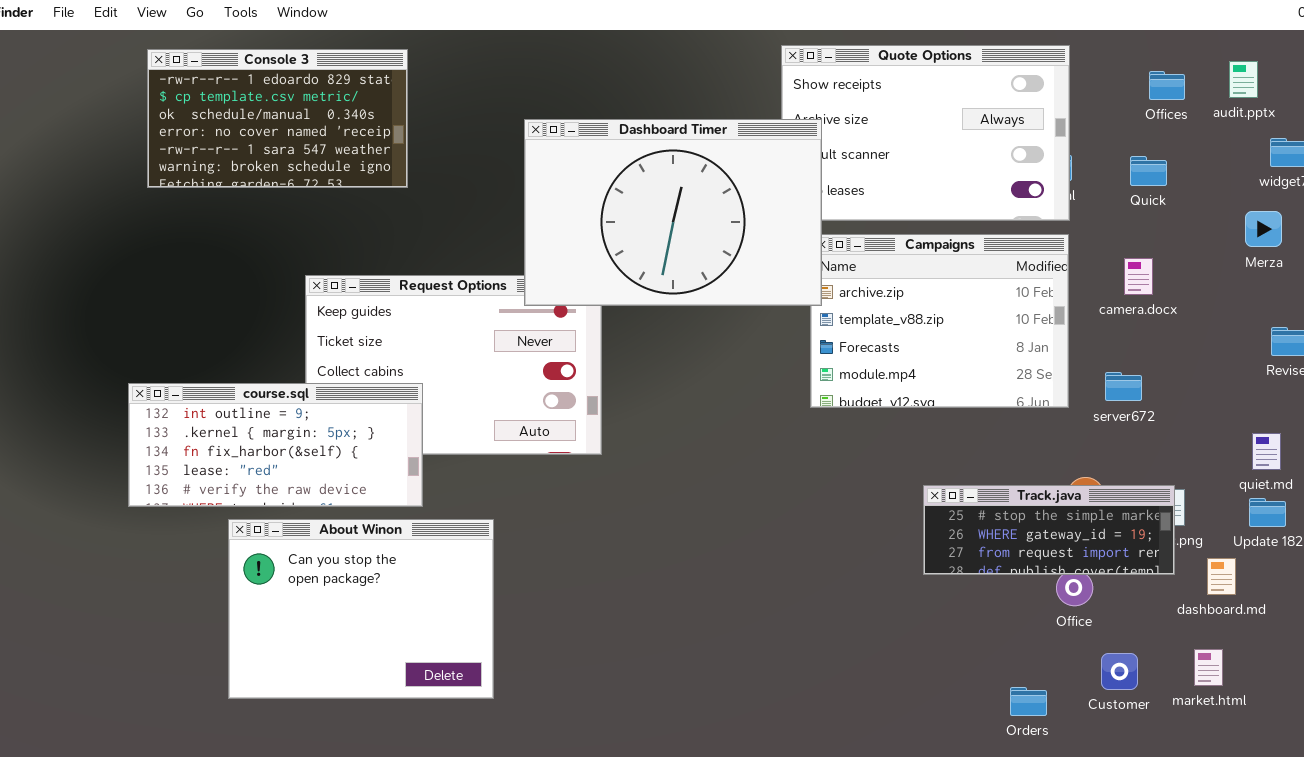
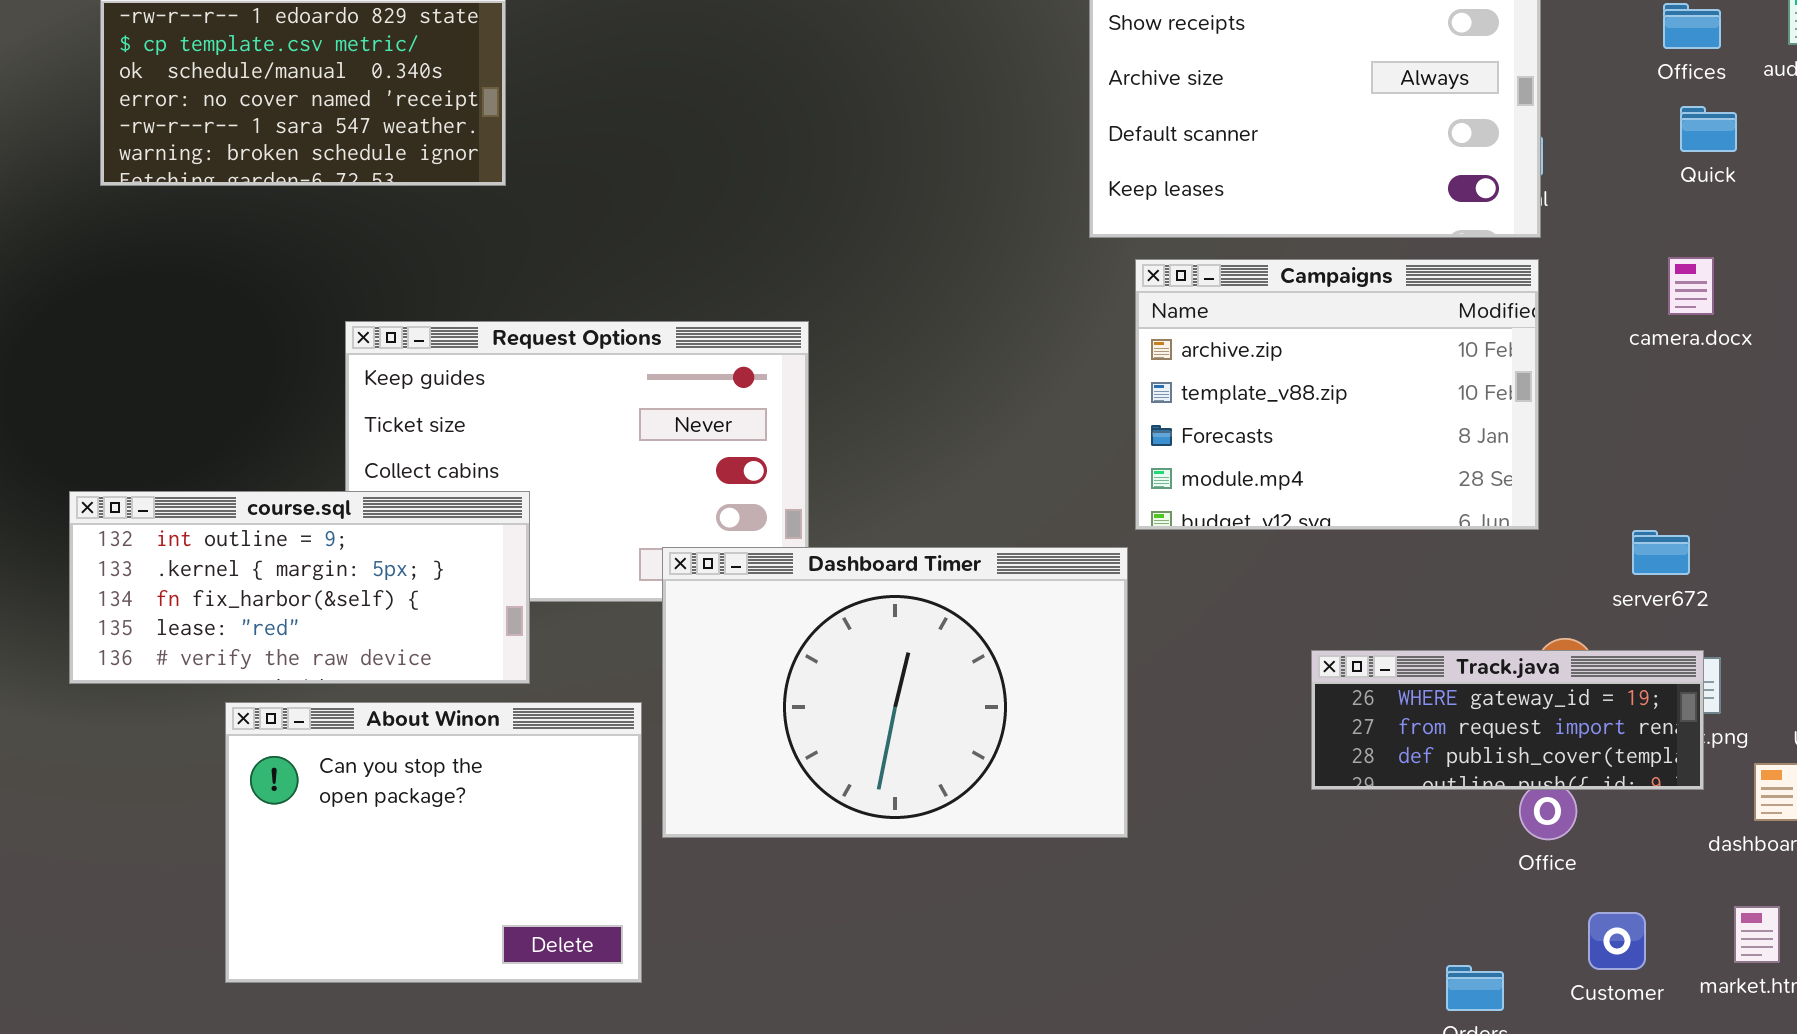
Dashboard Timer: [524,119,822,306] -> [662,547,1128,838], moved
Quick: [1130,156,1167,186] -> [1680,106,1737,152], moved
camera.docx: [1124,258,1153,295] -> [1668,257,1714,315], moved
server672: [1105,372,1142,401] -> [1632,530,1690,575], moved
Track.java: [923,485,1175,575] -> [1311,650,1704,790], scrolled down 1 row

